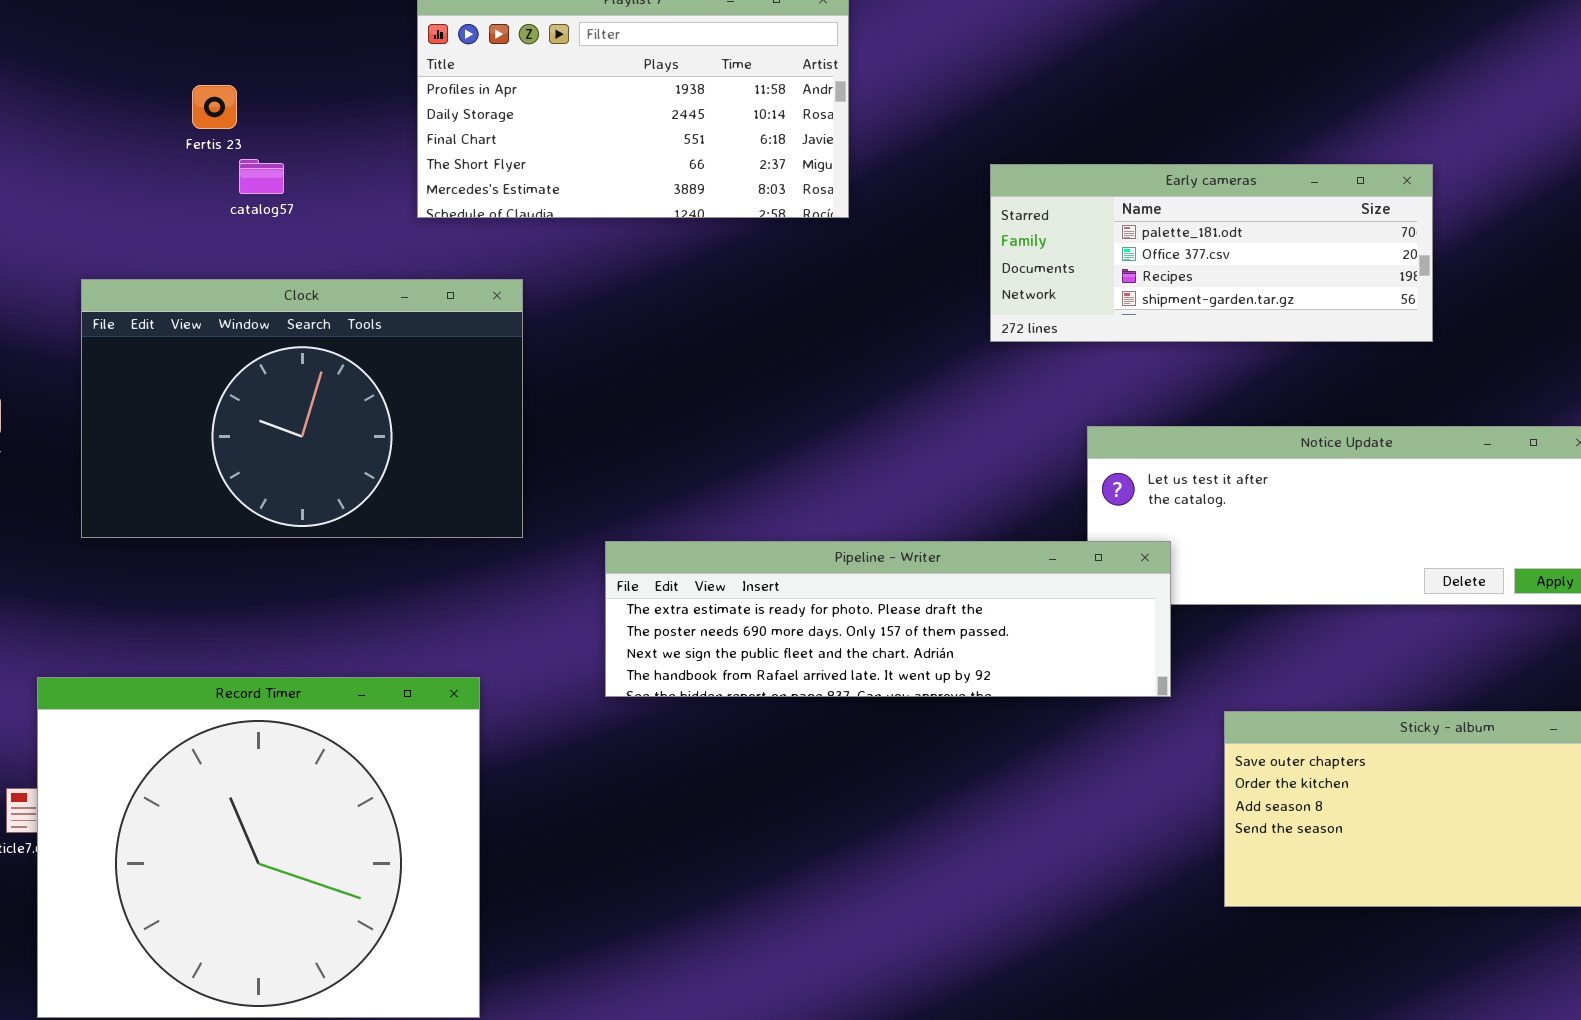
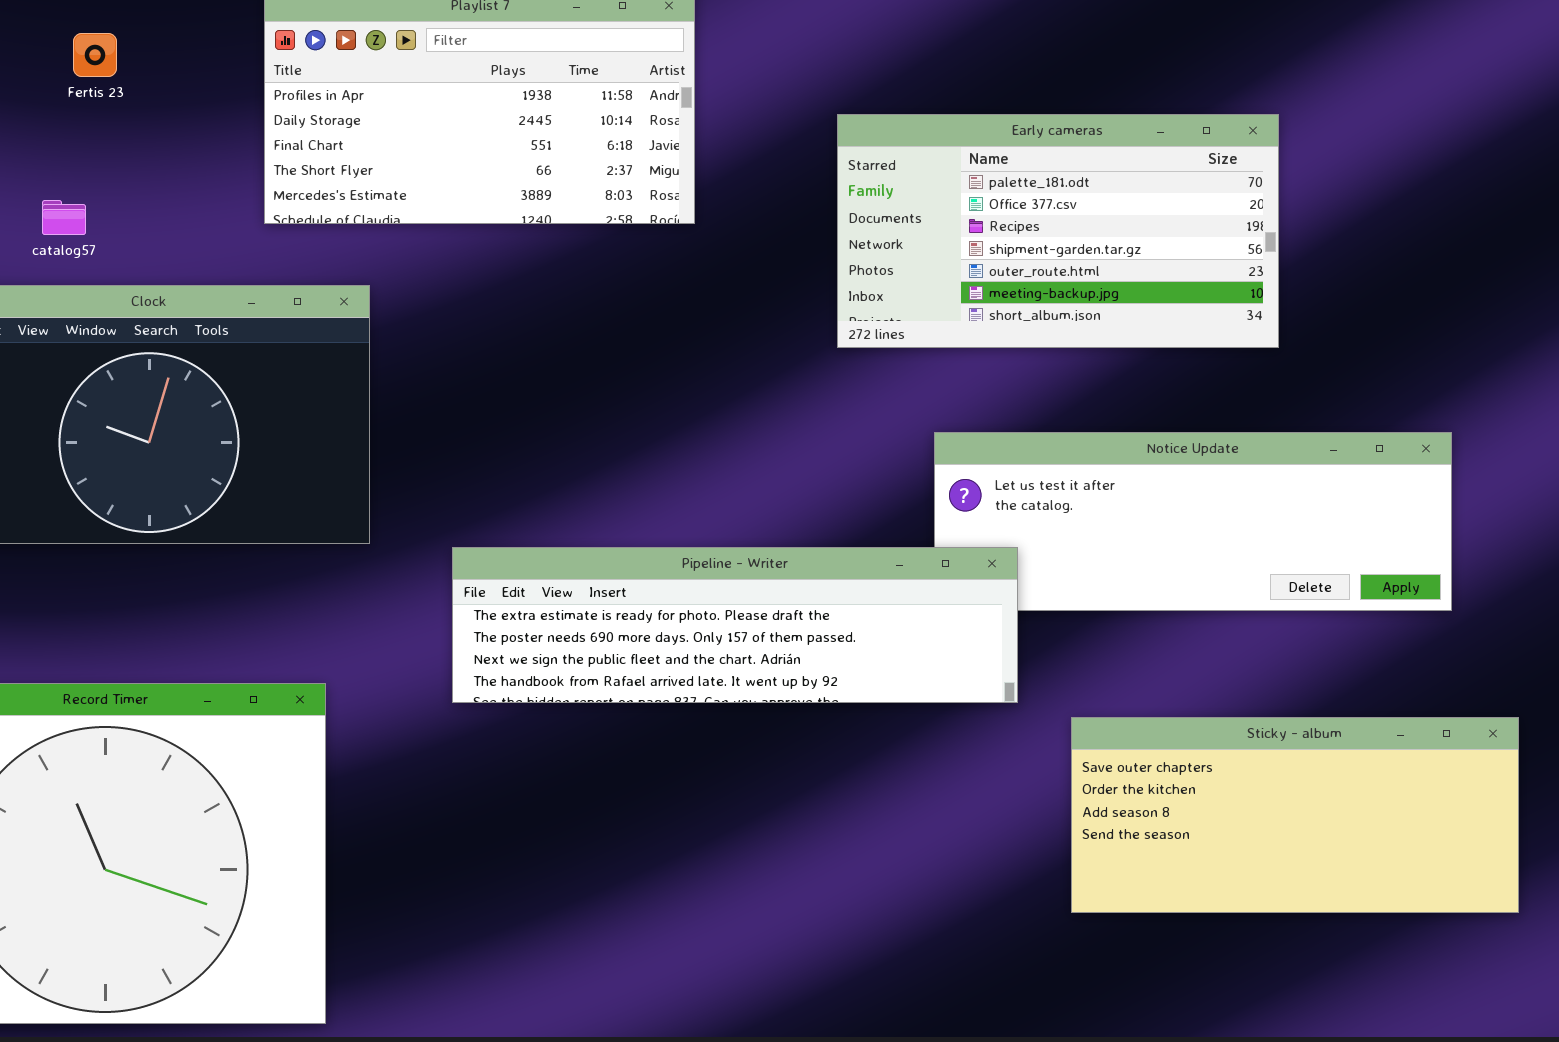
Fertis 23: [192,85,237,129] -> [73,33,117,77], moved
catalog57: [239,159,284,194] -> [42,200,86,235], moved
Early cameras: [990,164,1433,342] -> [837,114,1279,348], resized

